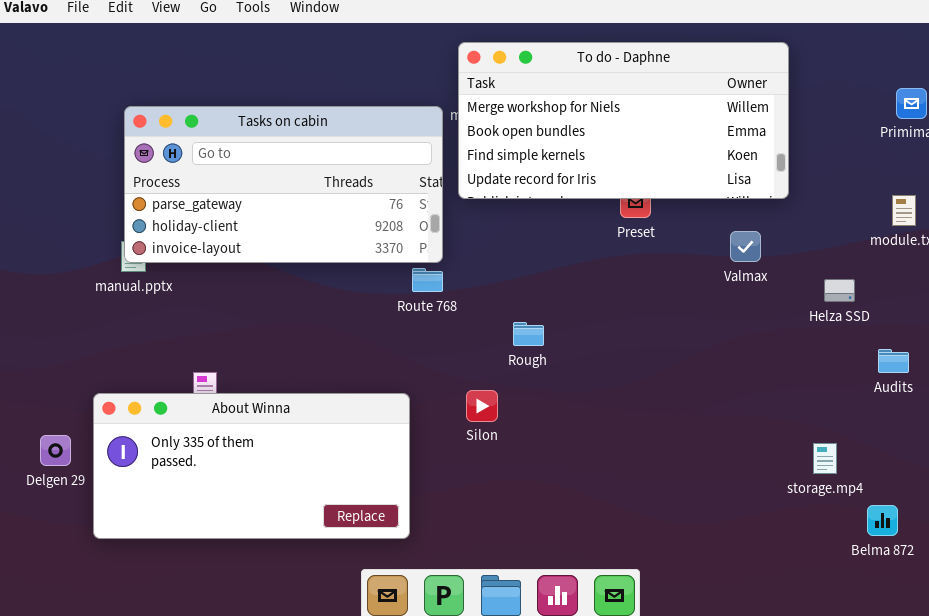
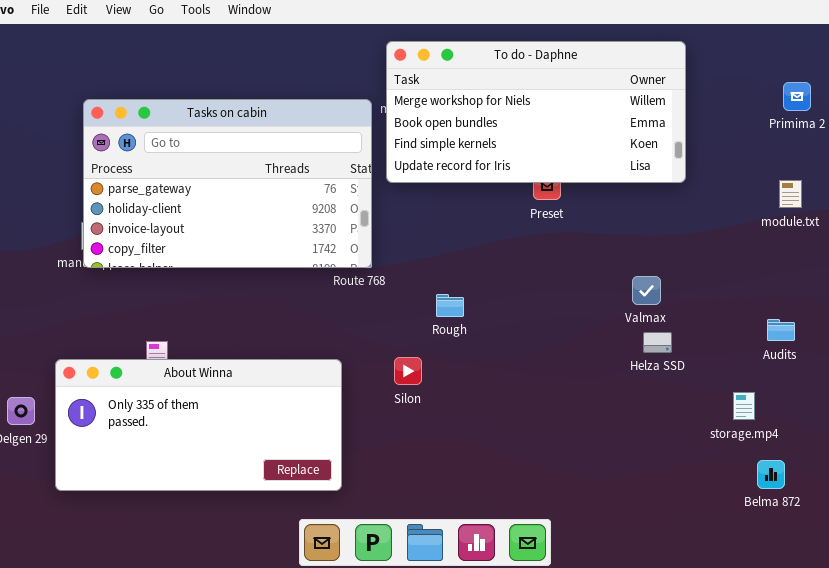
Tasks on cabin: [124,106,443,263] -> [83,99,372,268], resized
Valmax: [730,231,761,262] -> [632,276,661,305], moved
Helza SSD: [824,279,855,302] -> [643,332,672,353], moved
storage.mp4: [813,443,837,474] -> [733,392,755,420], moved

